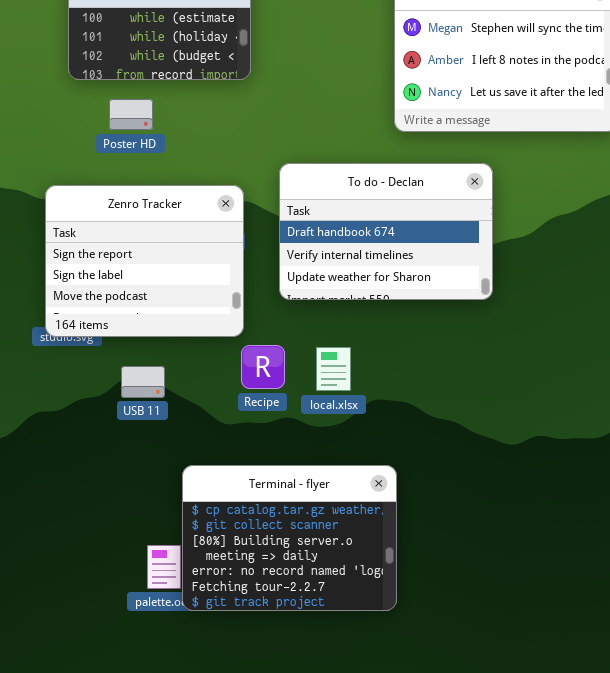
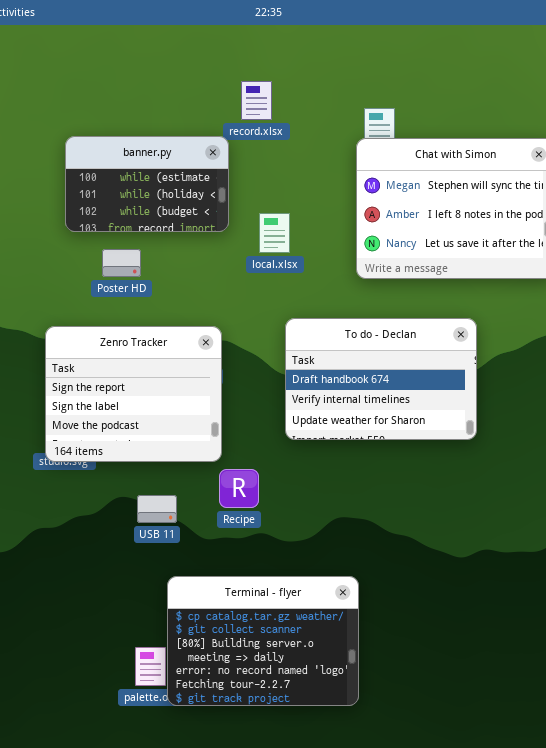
To do - Declan: [279,163,493,300] -> [285,318,477,440], moved
local.xlsx: [316,347,351,391] -> [259,213,290,253], moved
USB 11: [121,366,165,398] -> [137,495,177,523], moved

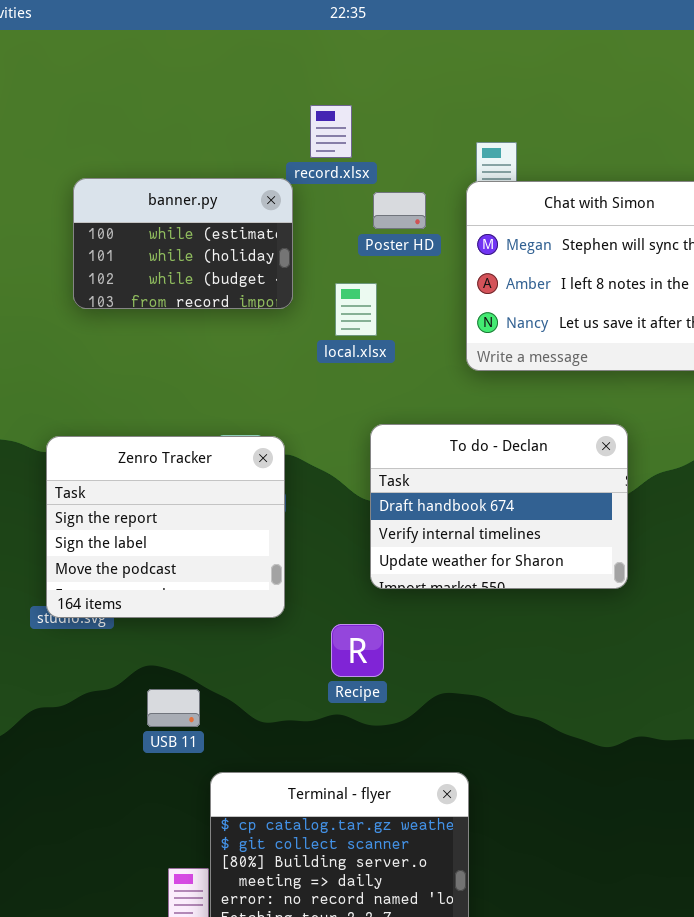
Poster HD: [102,249,141,277] -> [373,192,426,229], moved
Recipe: [219,469,259,508] -> [331,624,384,677], moved
USB 11: [137,495,177,523] -> [147,689,200,727], moved

